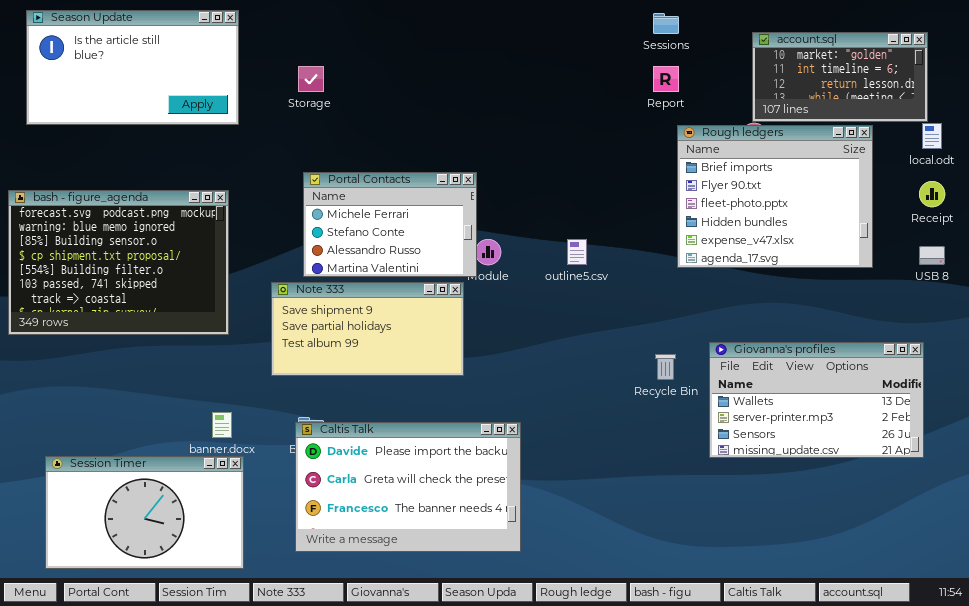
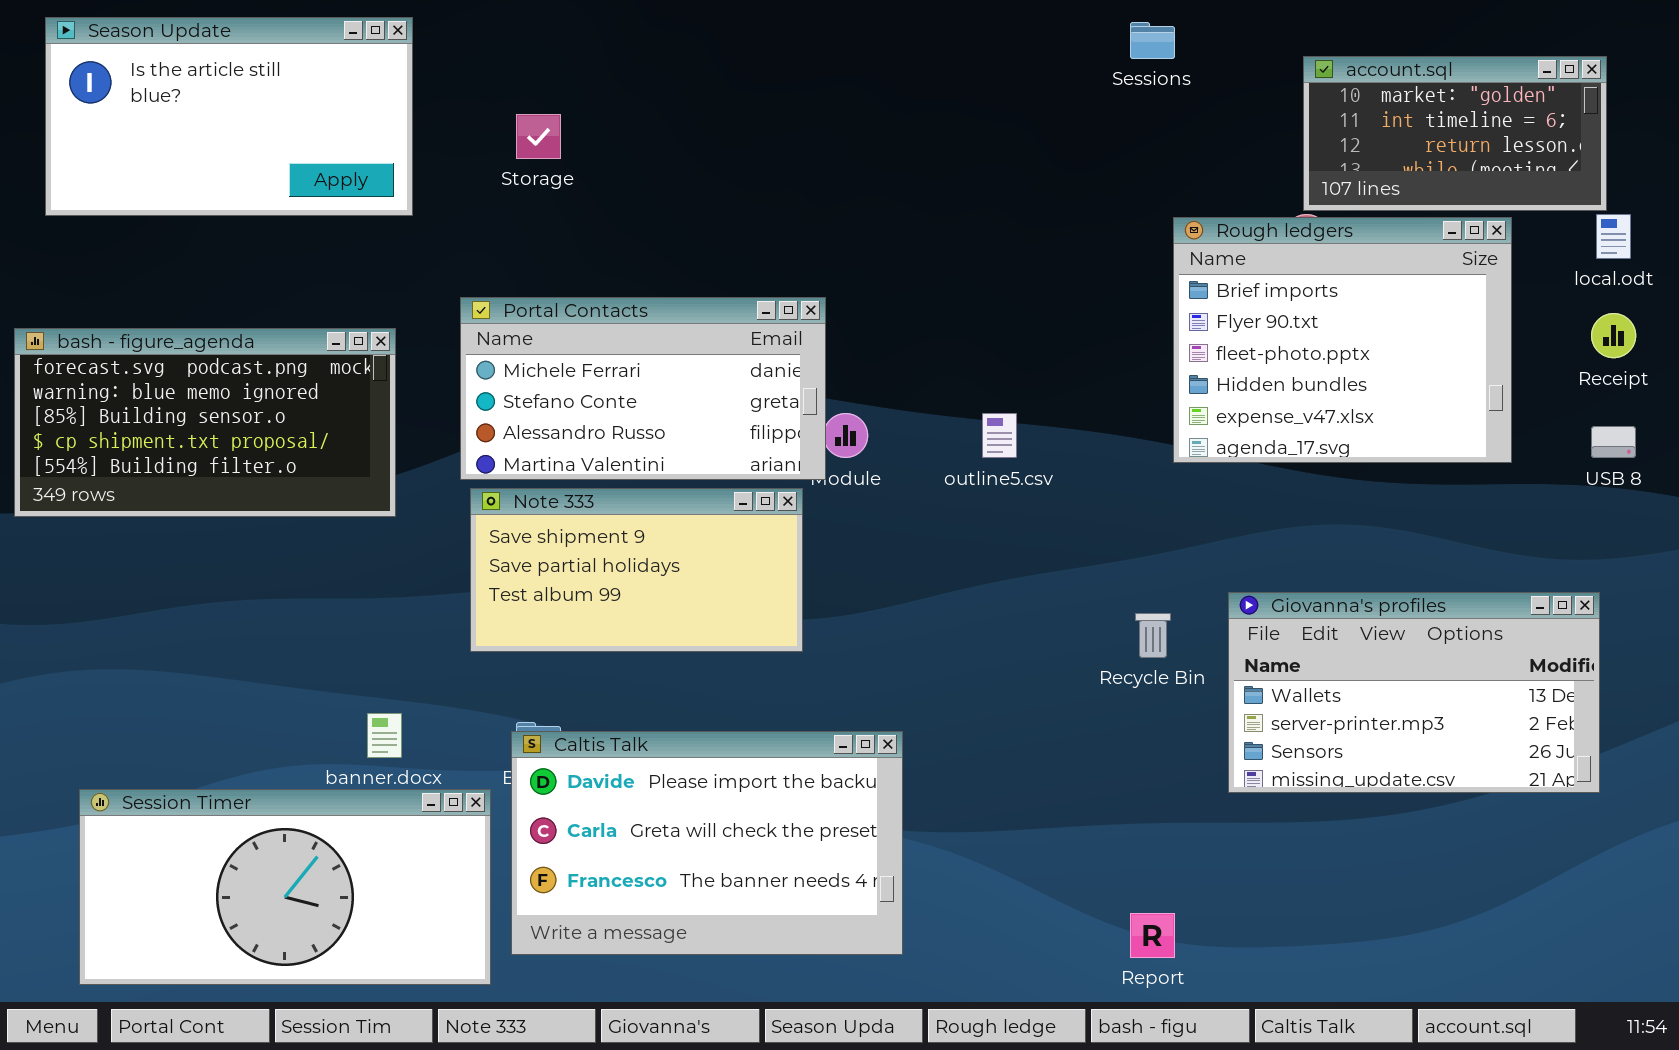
Report: [653,66,679,92] -> [1130,913,1175,958], moved
Portal Contacts: [303,172,477,277] -> [460,297,826,480], resized
bash - figure_agenda: [8,190,229,335] -> [14,328,396,517], resized
Session Timer: [45,456,244,569] -> [79,789,491,985], resized

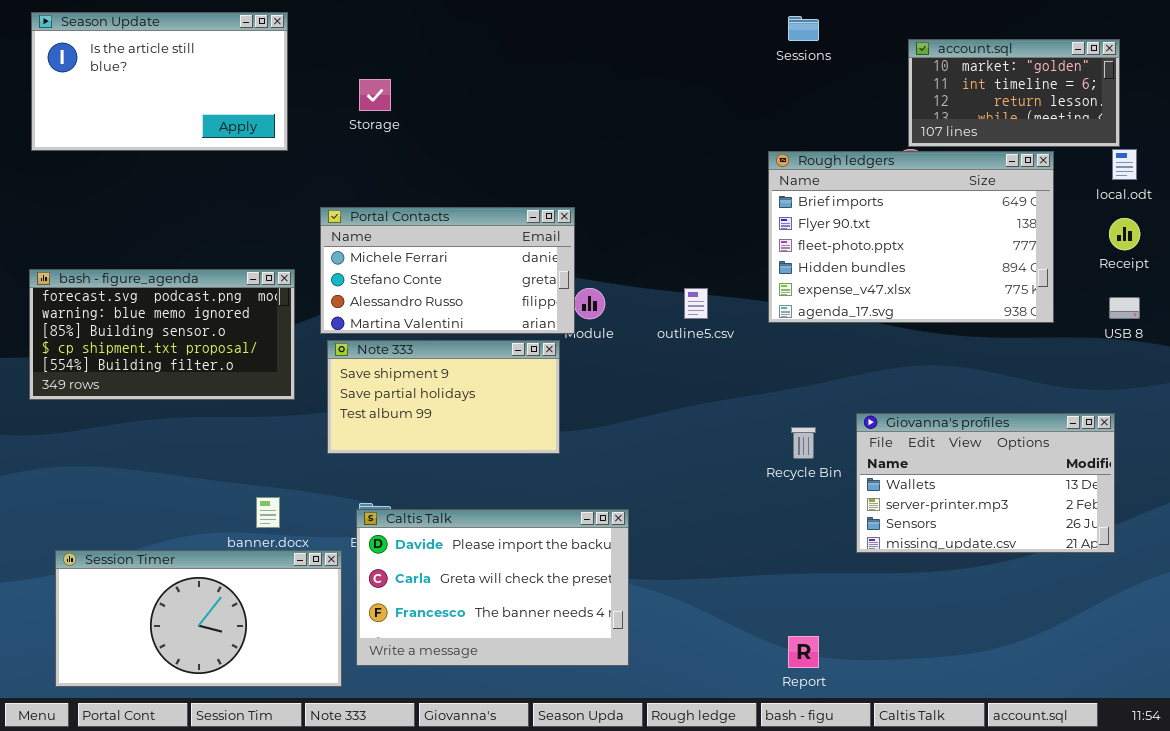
Rough ledgers: [1173,217,1512,463] -> [768,151,1054,323], resized
bash - figure_agenda: [14,328,396,517] -> [29,269,295,400], moved

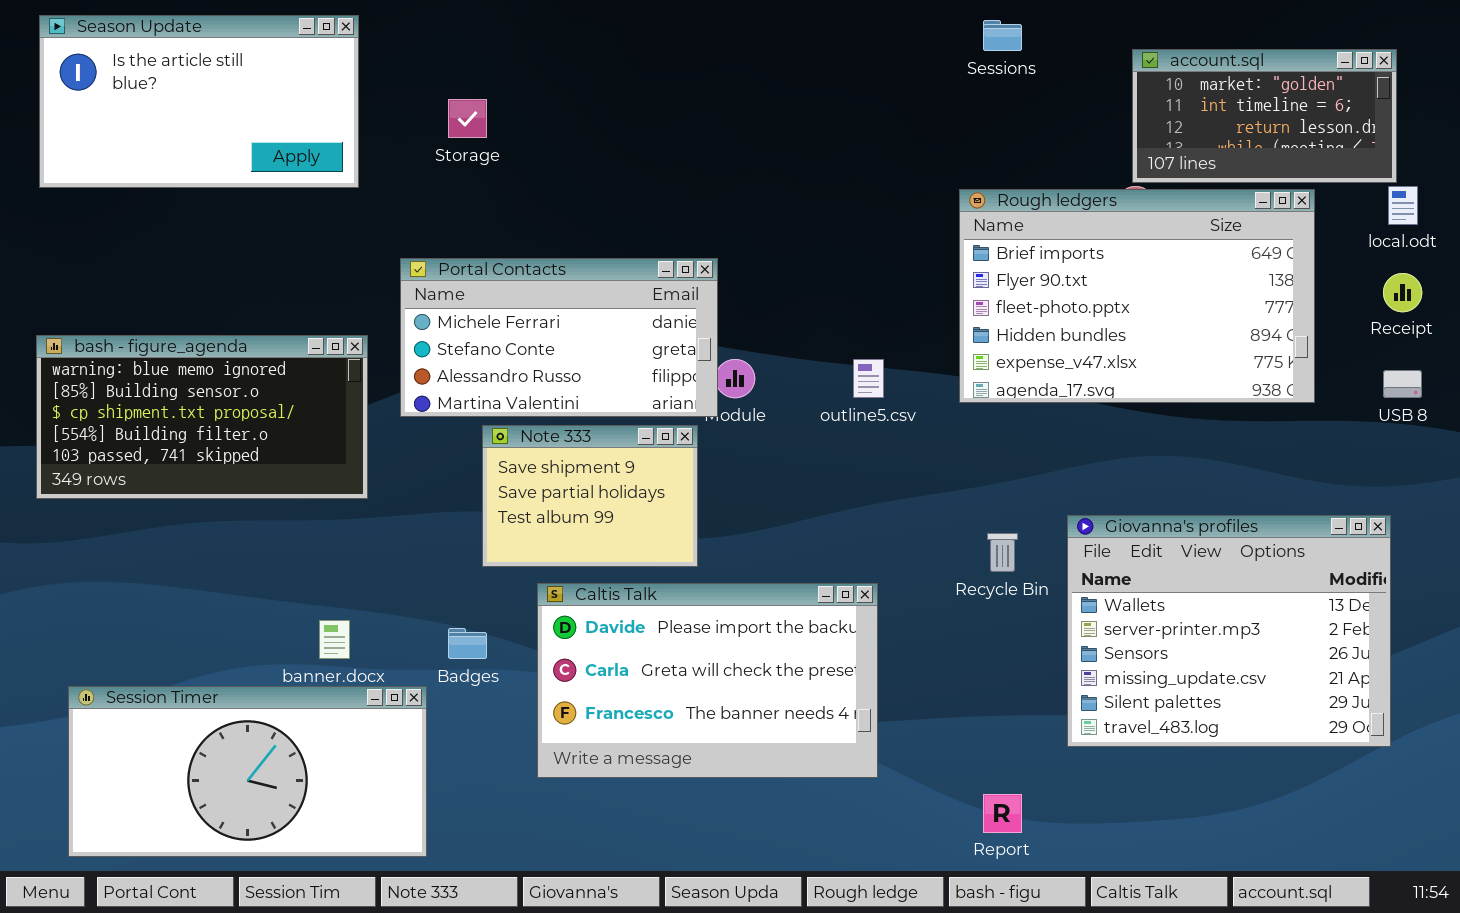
bash - figure_agenda: [29,269,295,400] -> [36,335,368,499], scrolled down 1 row
Note 333: [327,340,560,454] -> [482,425,698,567], resized
Giovanna's profiles: [856,413,1115,553] -> [1067,515,1391,747], resized
Caltis Talk: [356,509,629,666] -> [537,583,878,778], moved

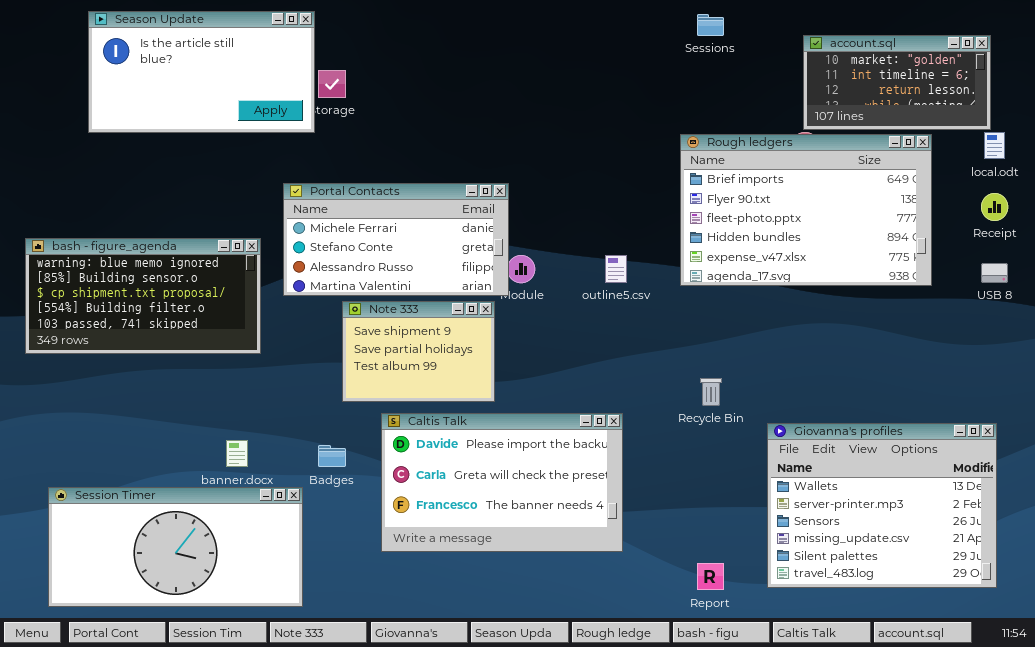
Season Update: [39,15,359,188] -> [88,11,315,133], moved
Giovanna's profiles: [1067,515,1391,747] -> [767,423,997,588], moved

